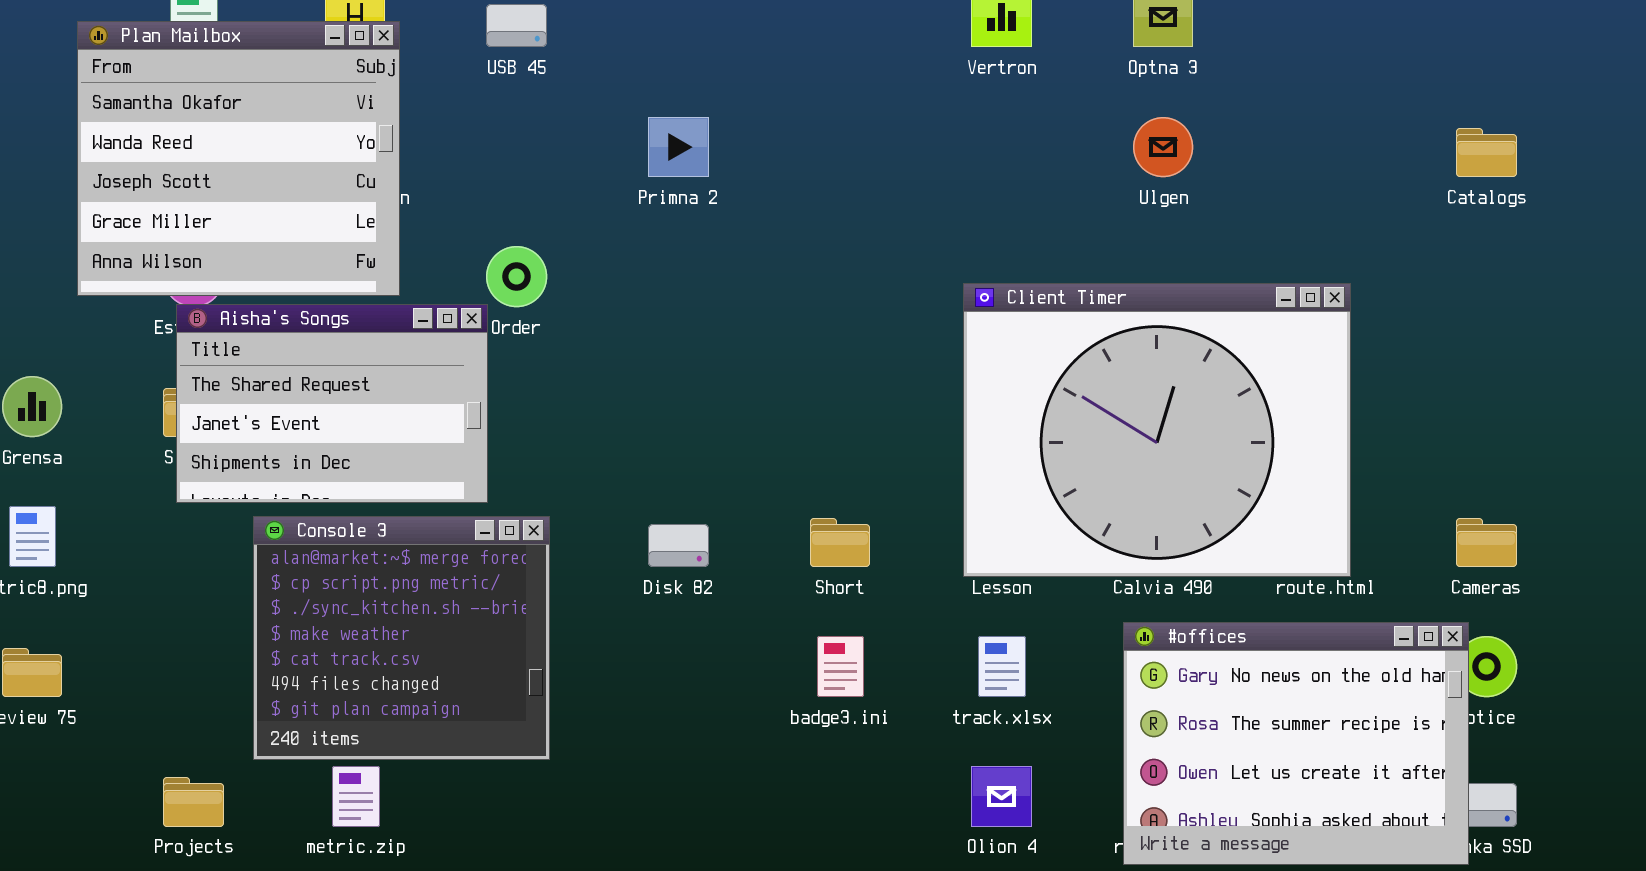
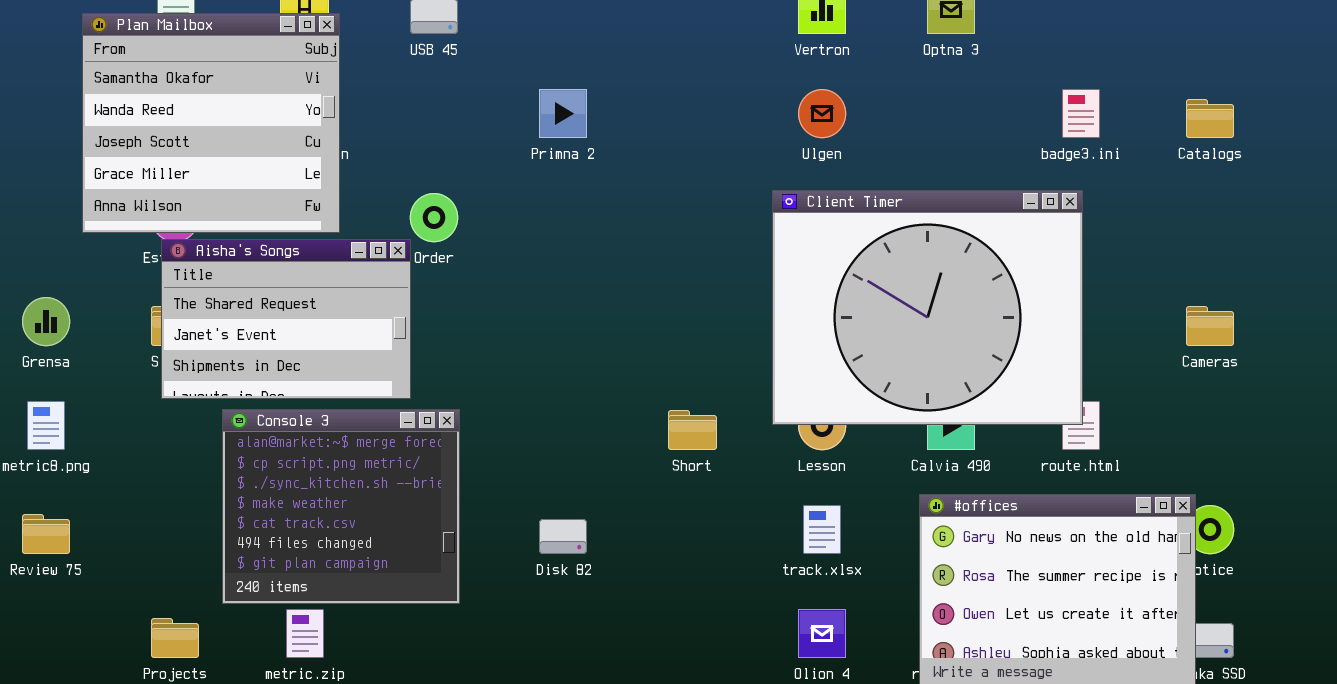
Ulgen: [1133,117,1193,177] -> [798,89,846,138], moved
Client Timer: [963,283,1351,577] -> [772,190,1083,425], moved
Cameras: [1456,518,1517,567] -> [1186,306,1234,346], moved
Disk 82: [648,524,709,567] -> [539,519,587,554], moved
badge3.ini: [817,636,864,697] -> [1062,89,1100,138], moved

